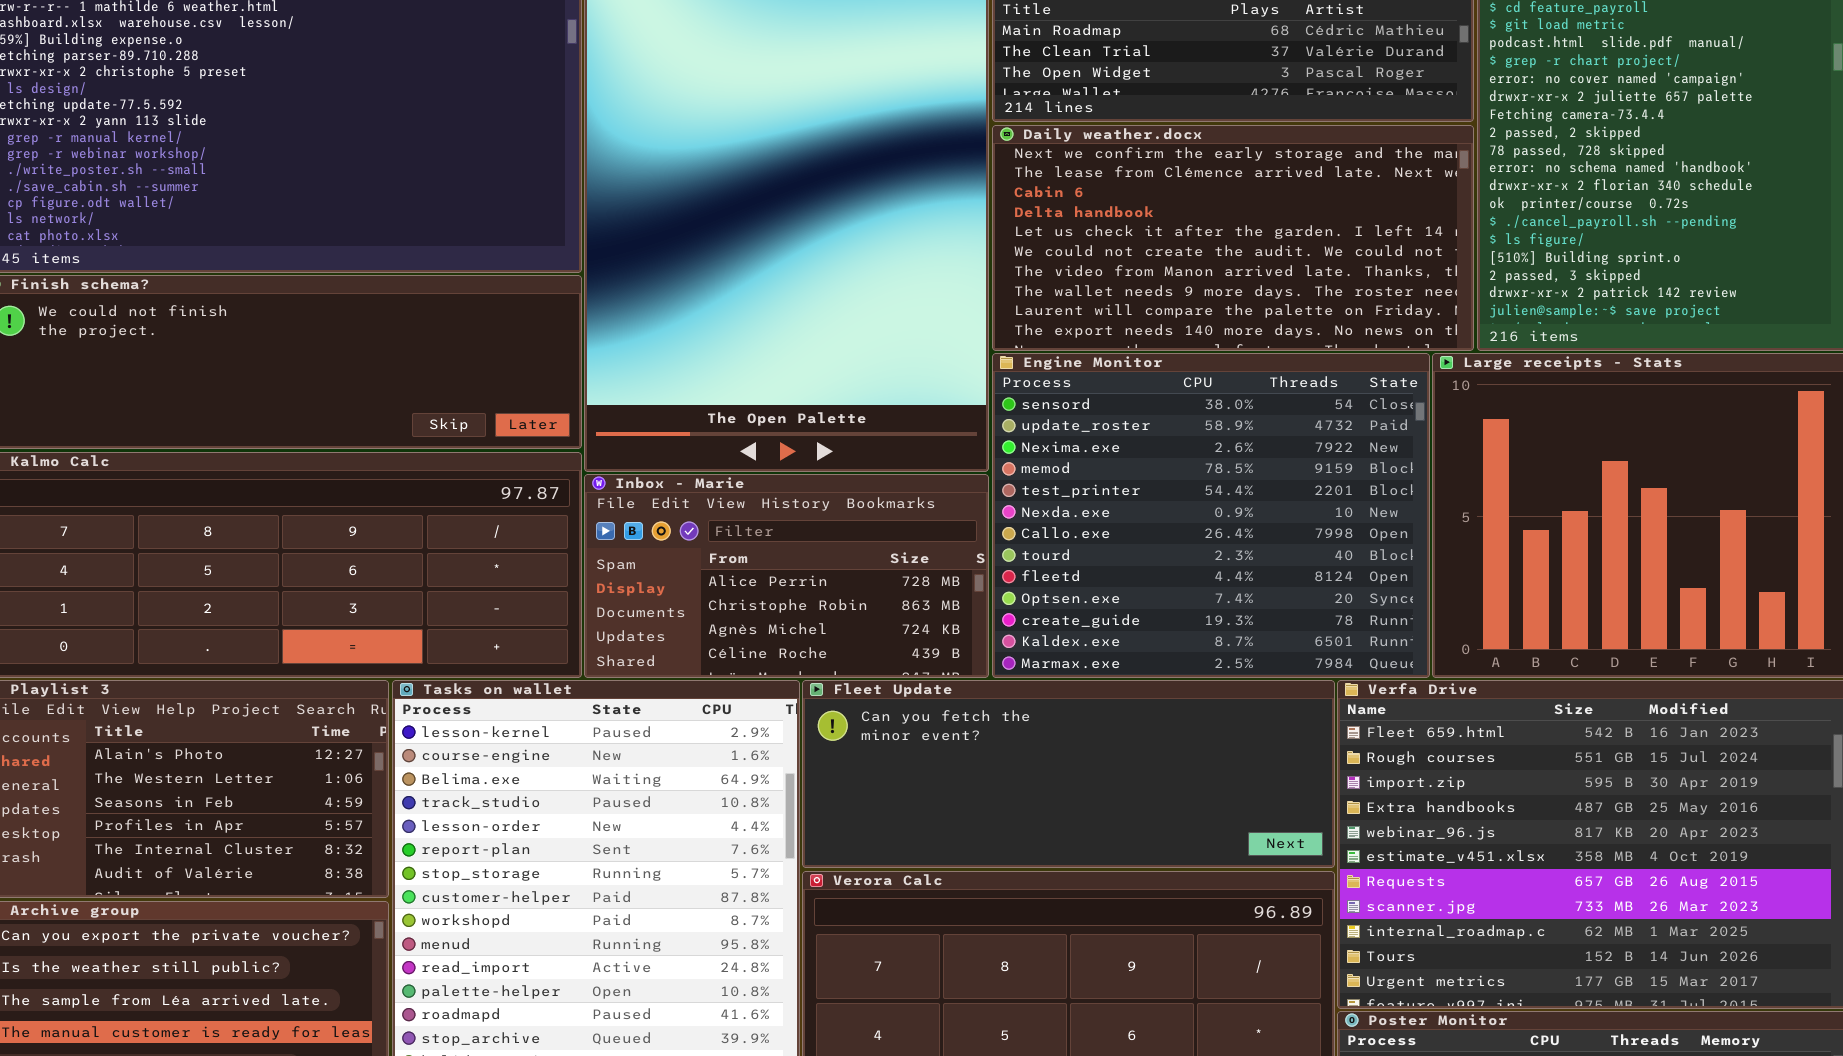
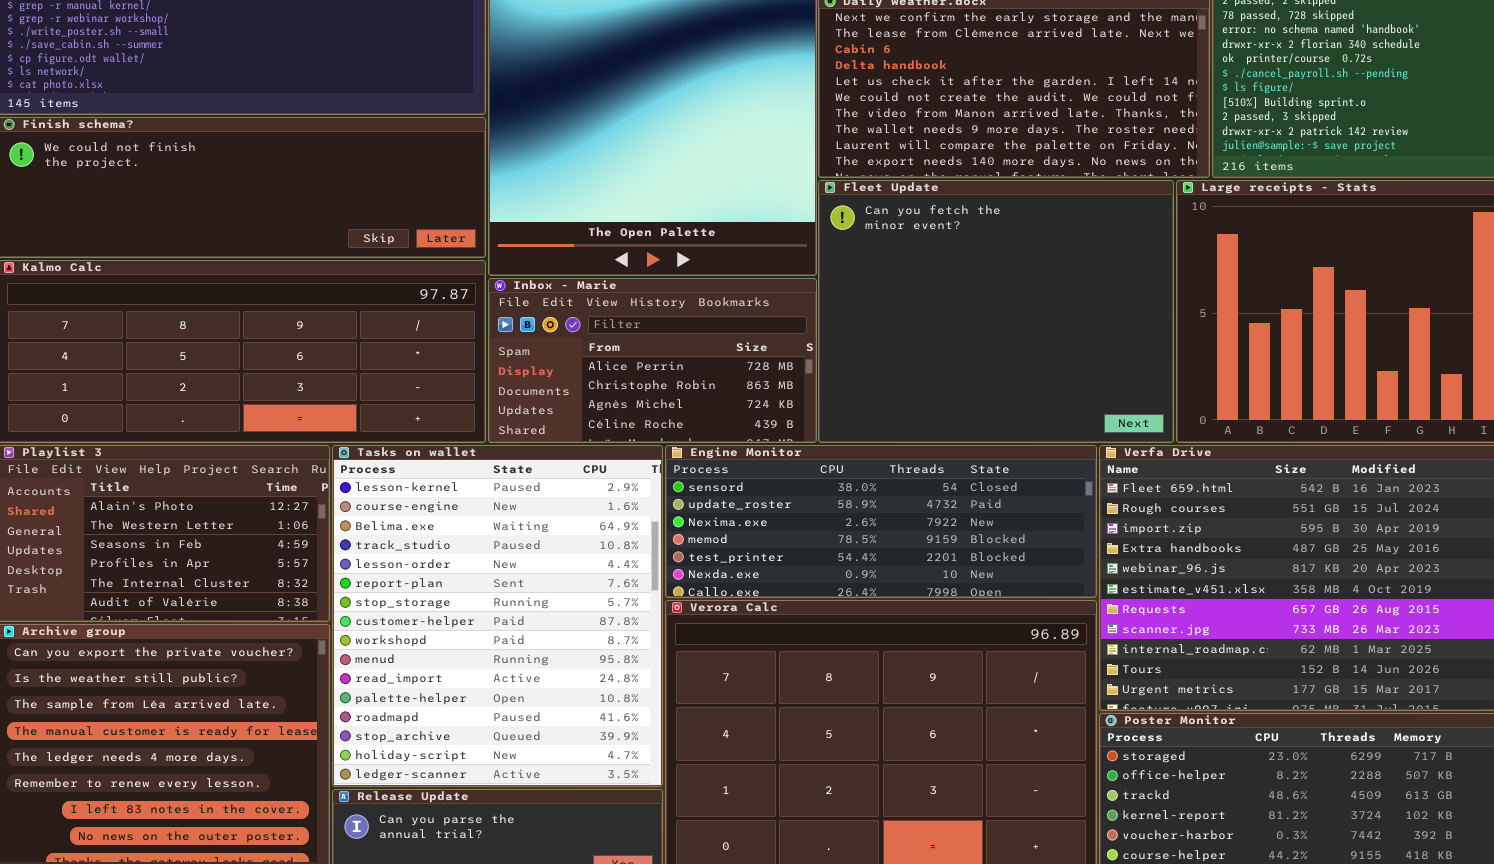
Engine Monitor: [992,353,1430,678] -> [665,445,1097,598], moved, resized
Fleet Update: [802,680,1335,868] -> [818,180,1174,443], moved, resized

